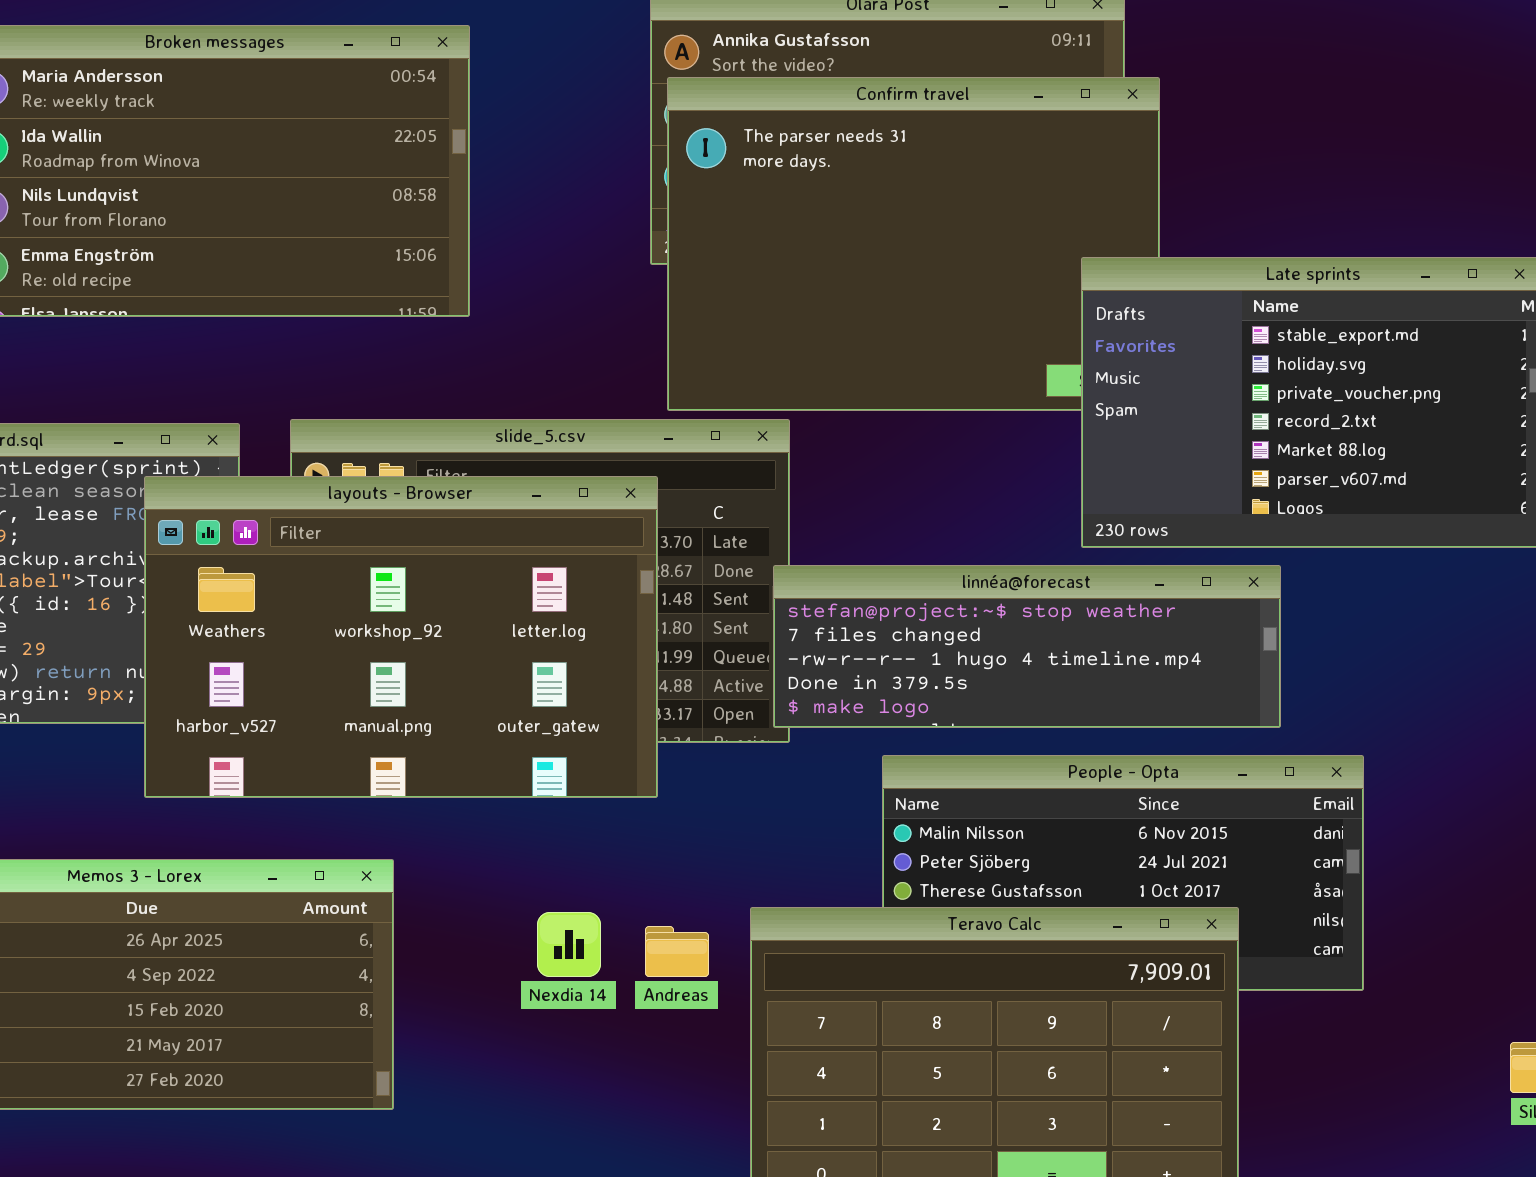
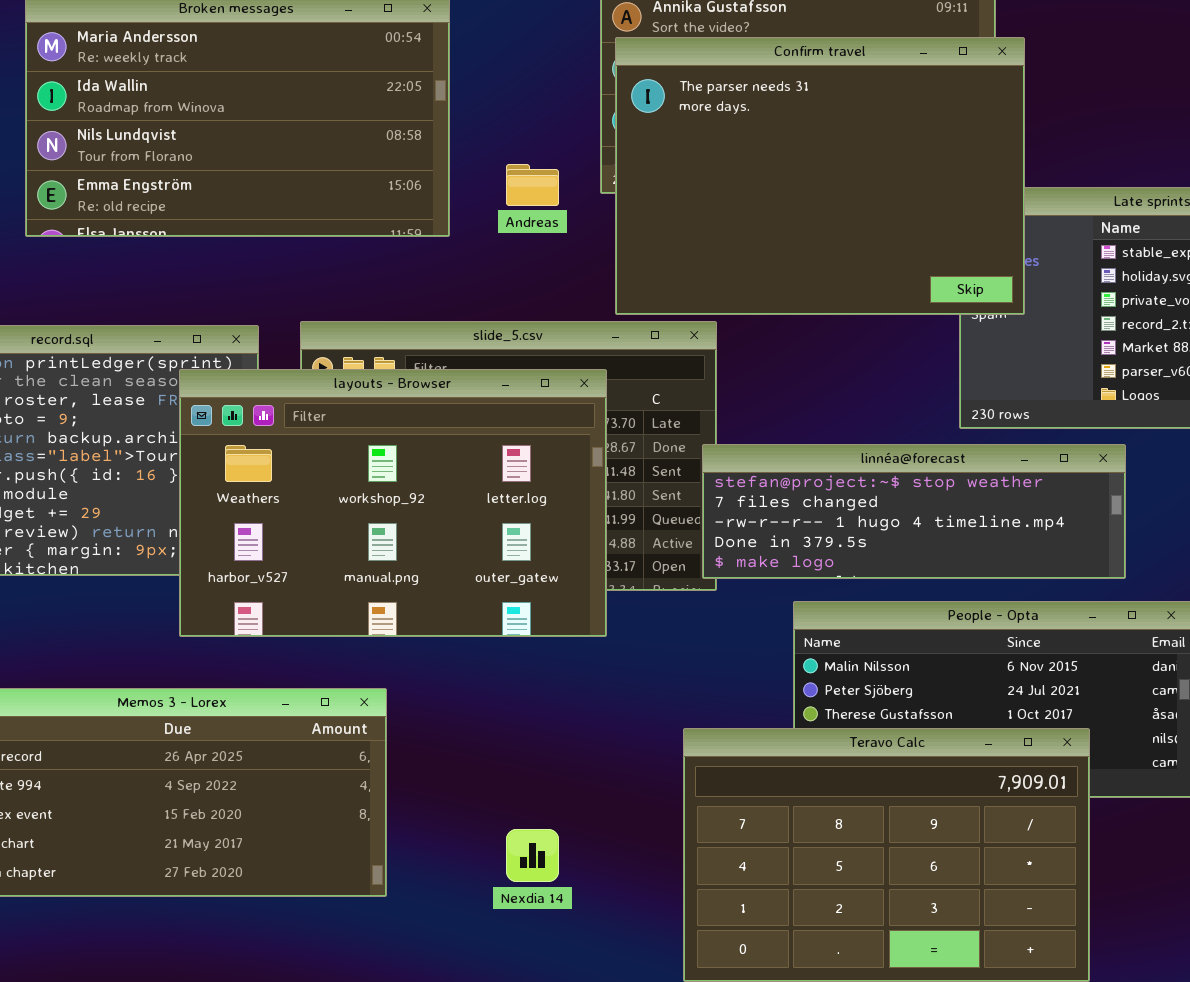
Confirm travel: [667,77,1160,411] -> [615,37,1025,315], raised
Nexdia 14: [537,912,601,977] -> [506,829,559,882], moved
Andreas: [645,926,709,977] -> [506,164,559,206], moved

